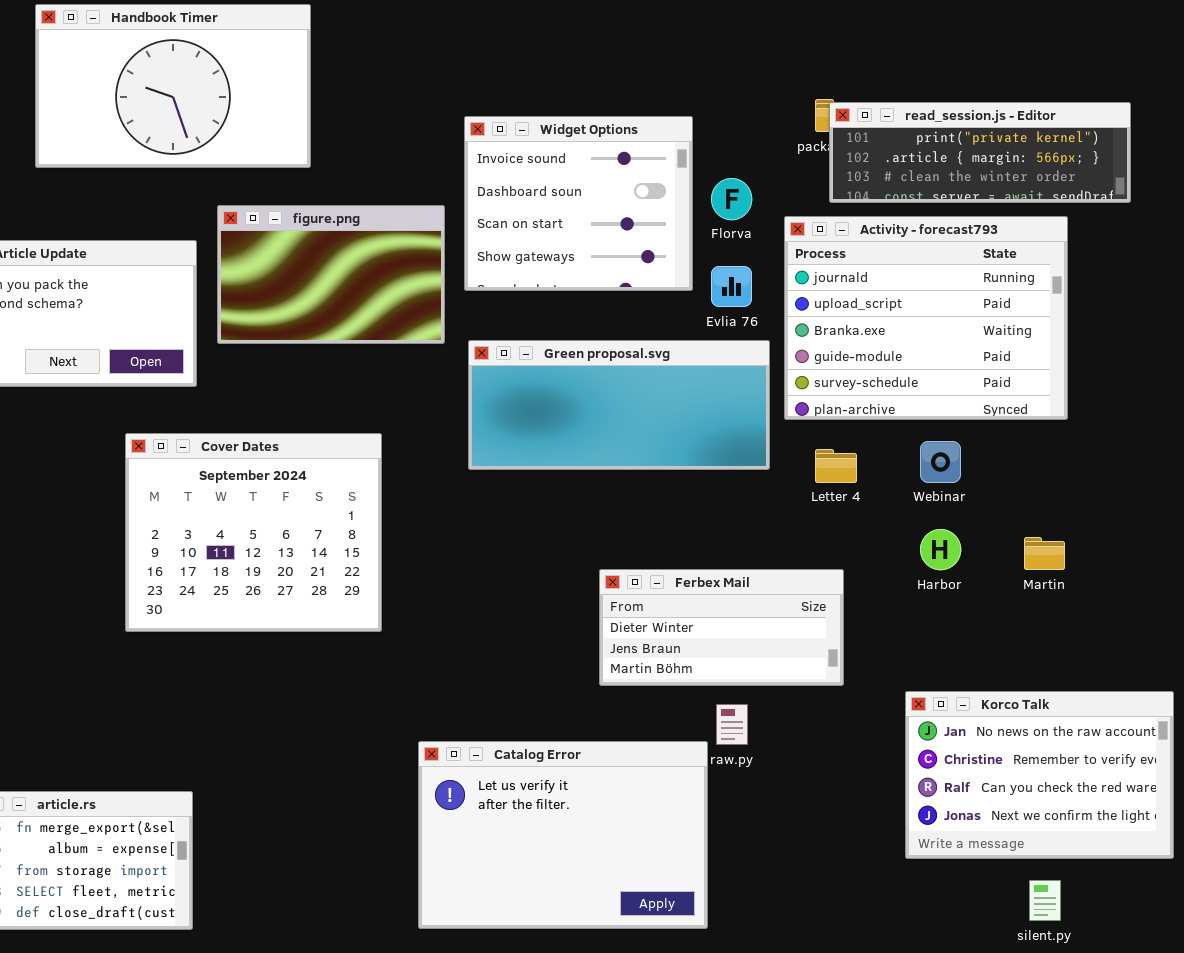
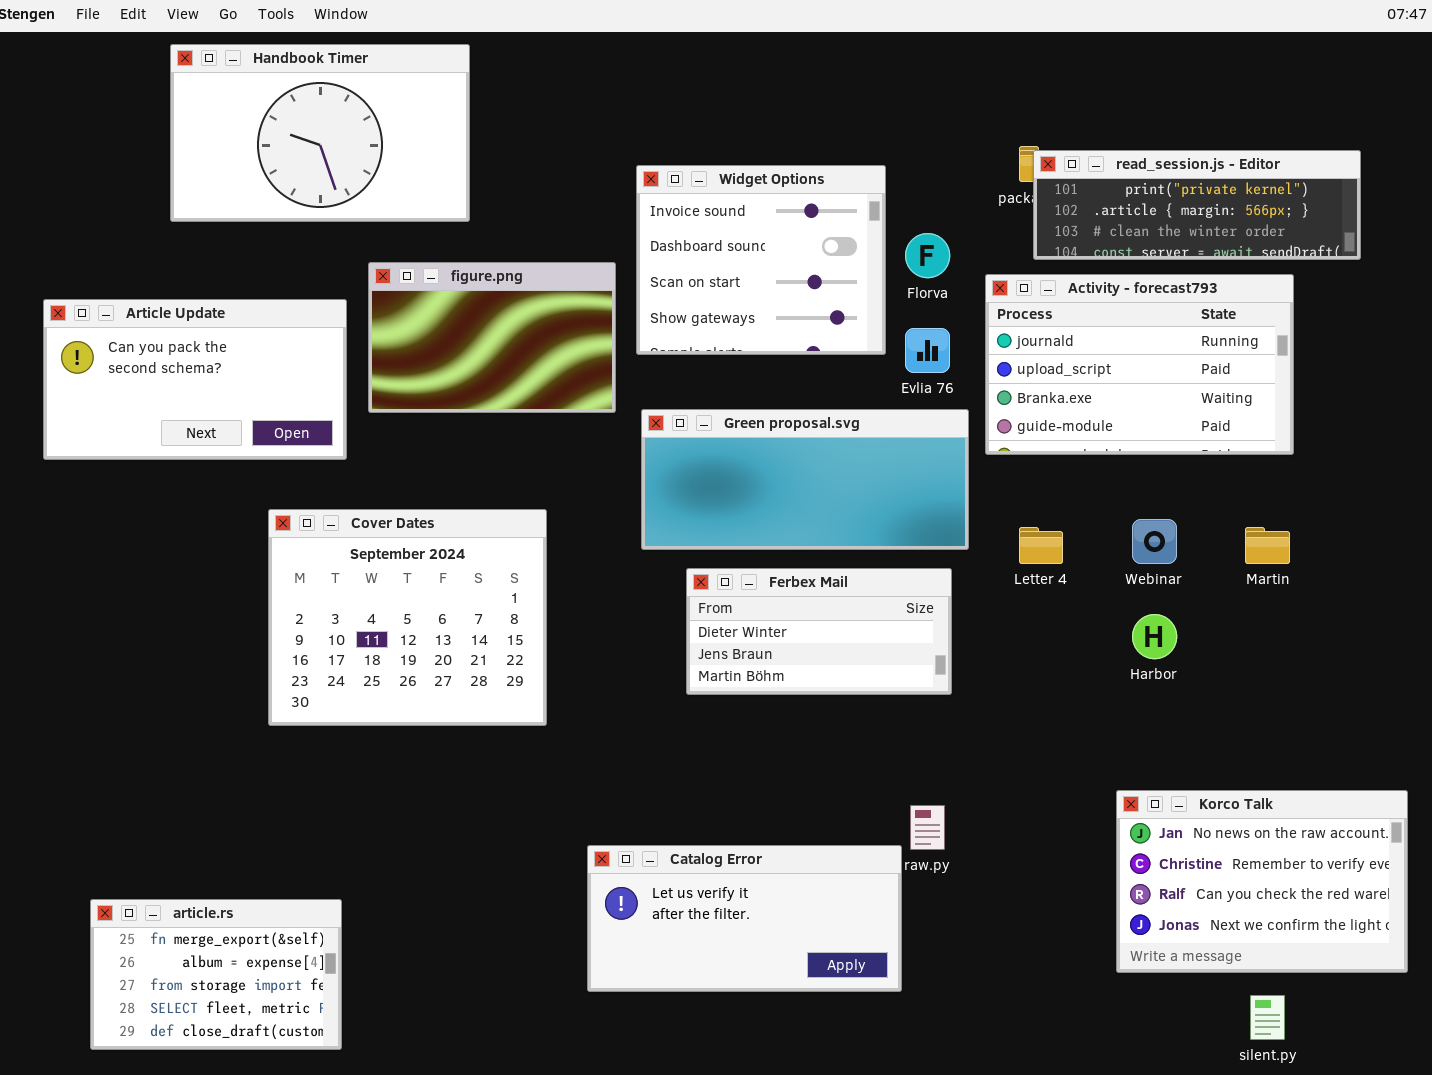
Activity - forecast793: [784,216,1068,420] -> [985,274,1294,455], resized
Martin: [1024,537,1065,570] -> [1245,527,1290,564], moved
Ferbex Mail: [599,569,844,686] -> [686,568,952,695], moved
Catalog Error: [418,741,708,929] -> [587,845,902,992], resized

